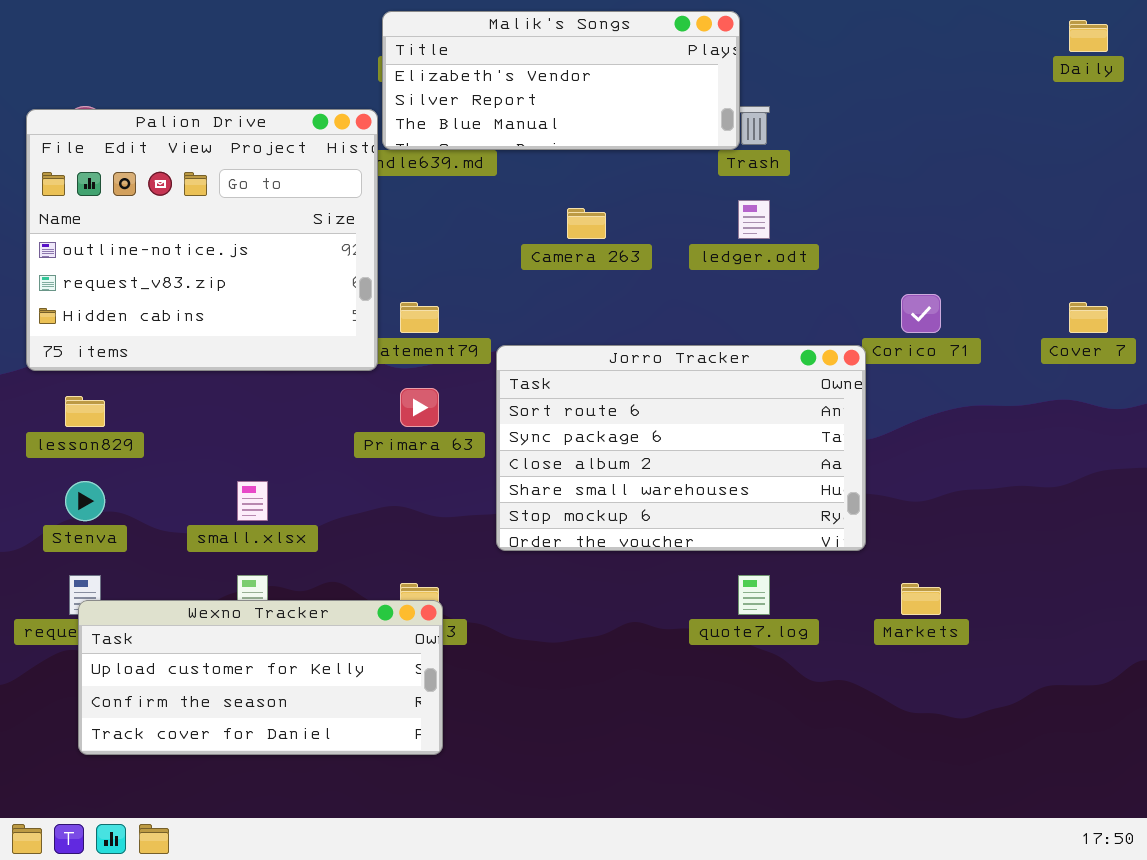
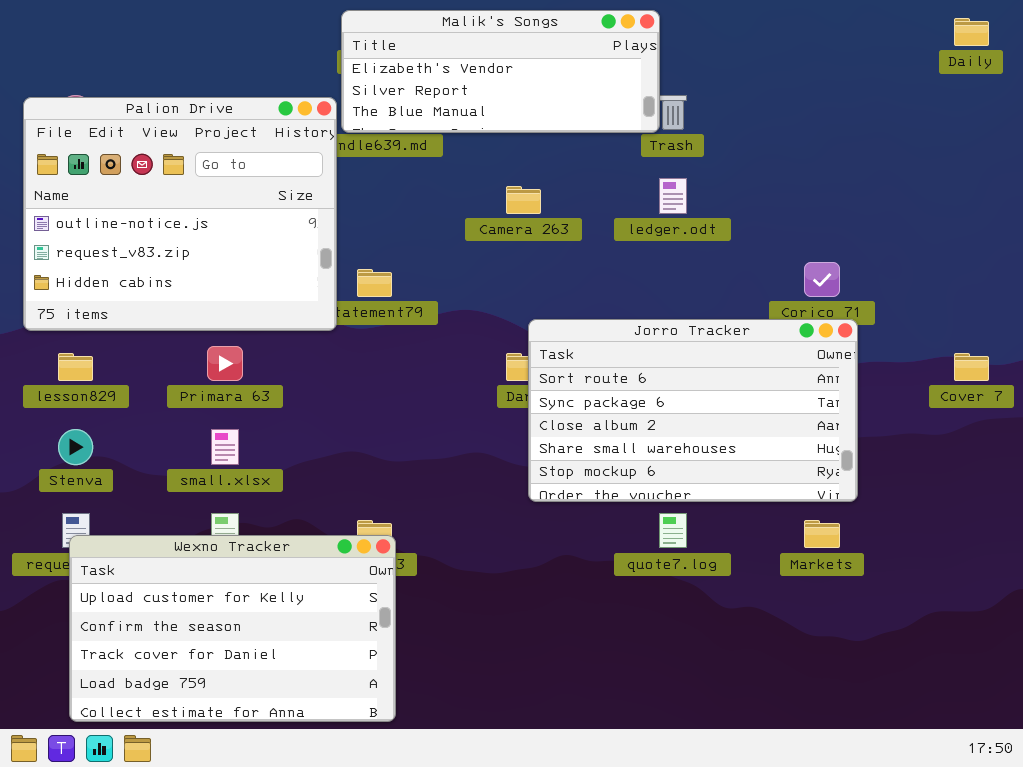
Cover 7: [1069,302,1108,333] -> [954,353,989,381], moved
Jorro Tracker: [496,345,866,551] -> [528,319,858,502], moved
Primara 63: [400,388,439,427] -> [207,346,243,381], moved
Wexno Tracker: [78,600,443,755] -> [69,535,396,722], resized

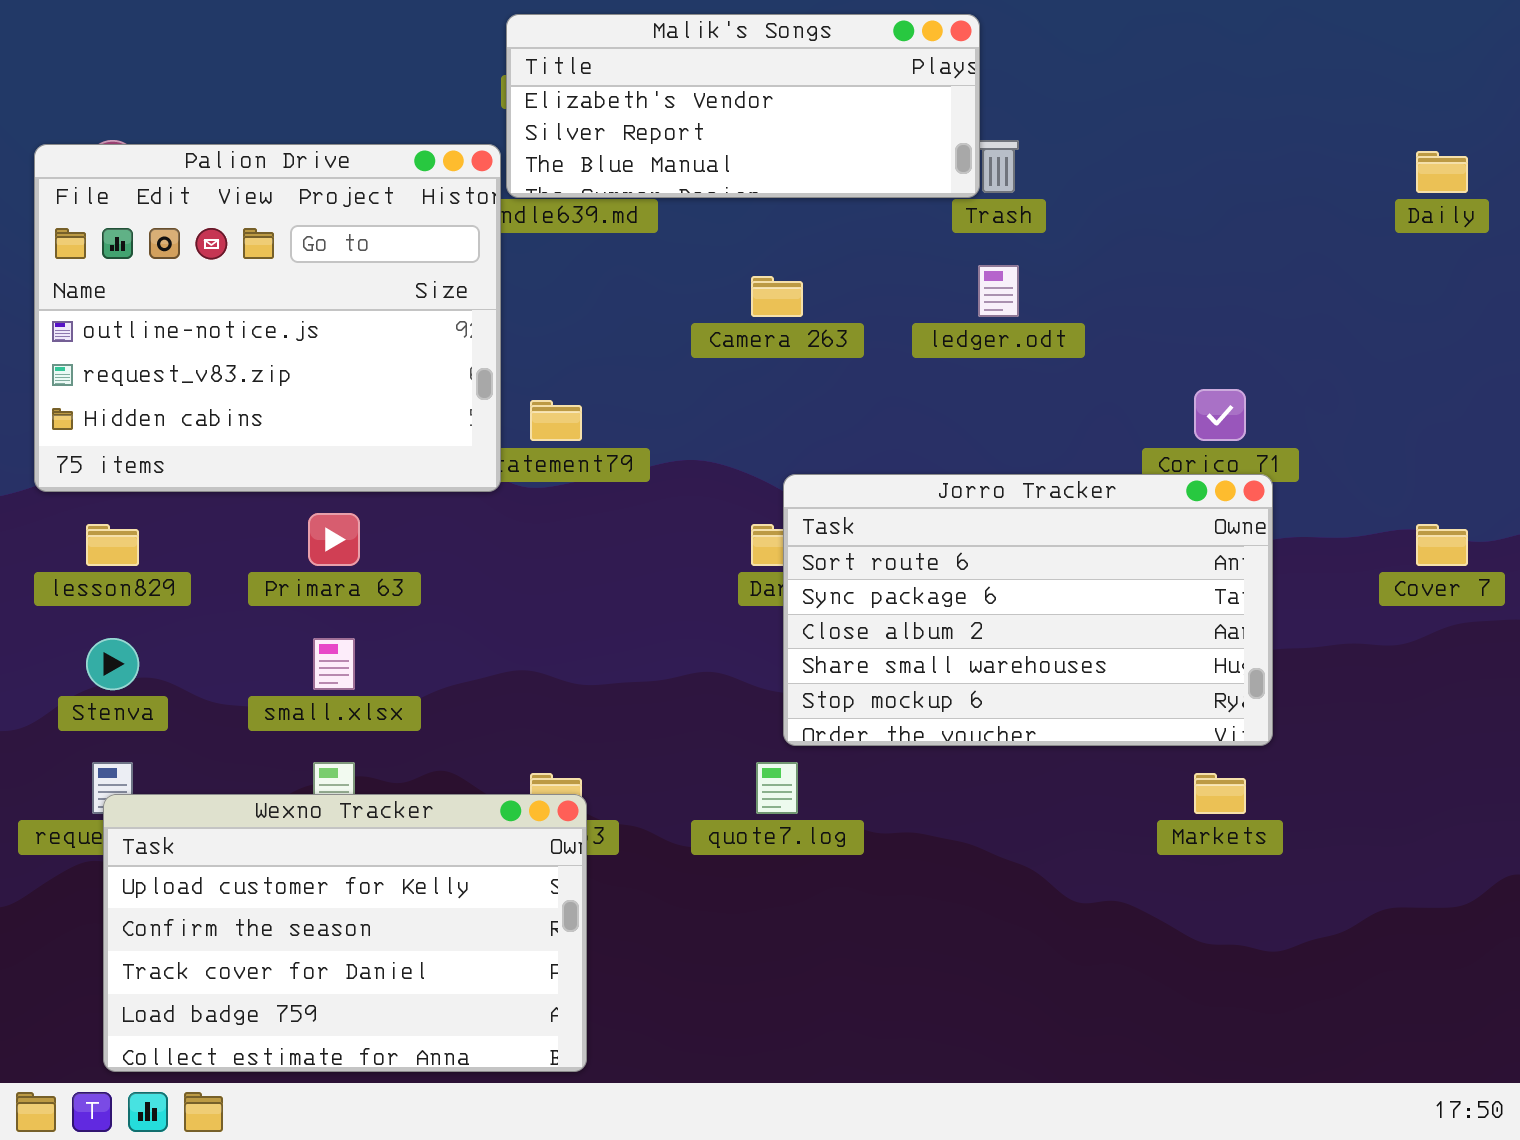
Daily: [954,18,989,46] -> [1416,151,1468,193], moved
quote7.log: [659,513,687,548] -> [756,762,798,814], moved

